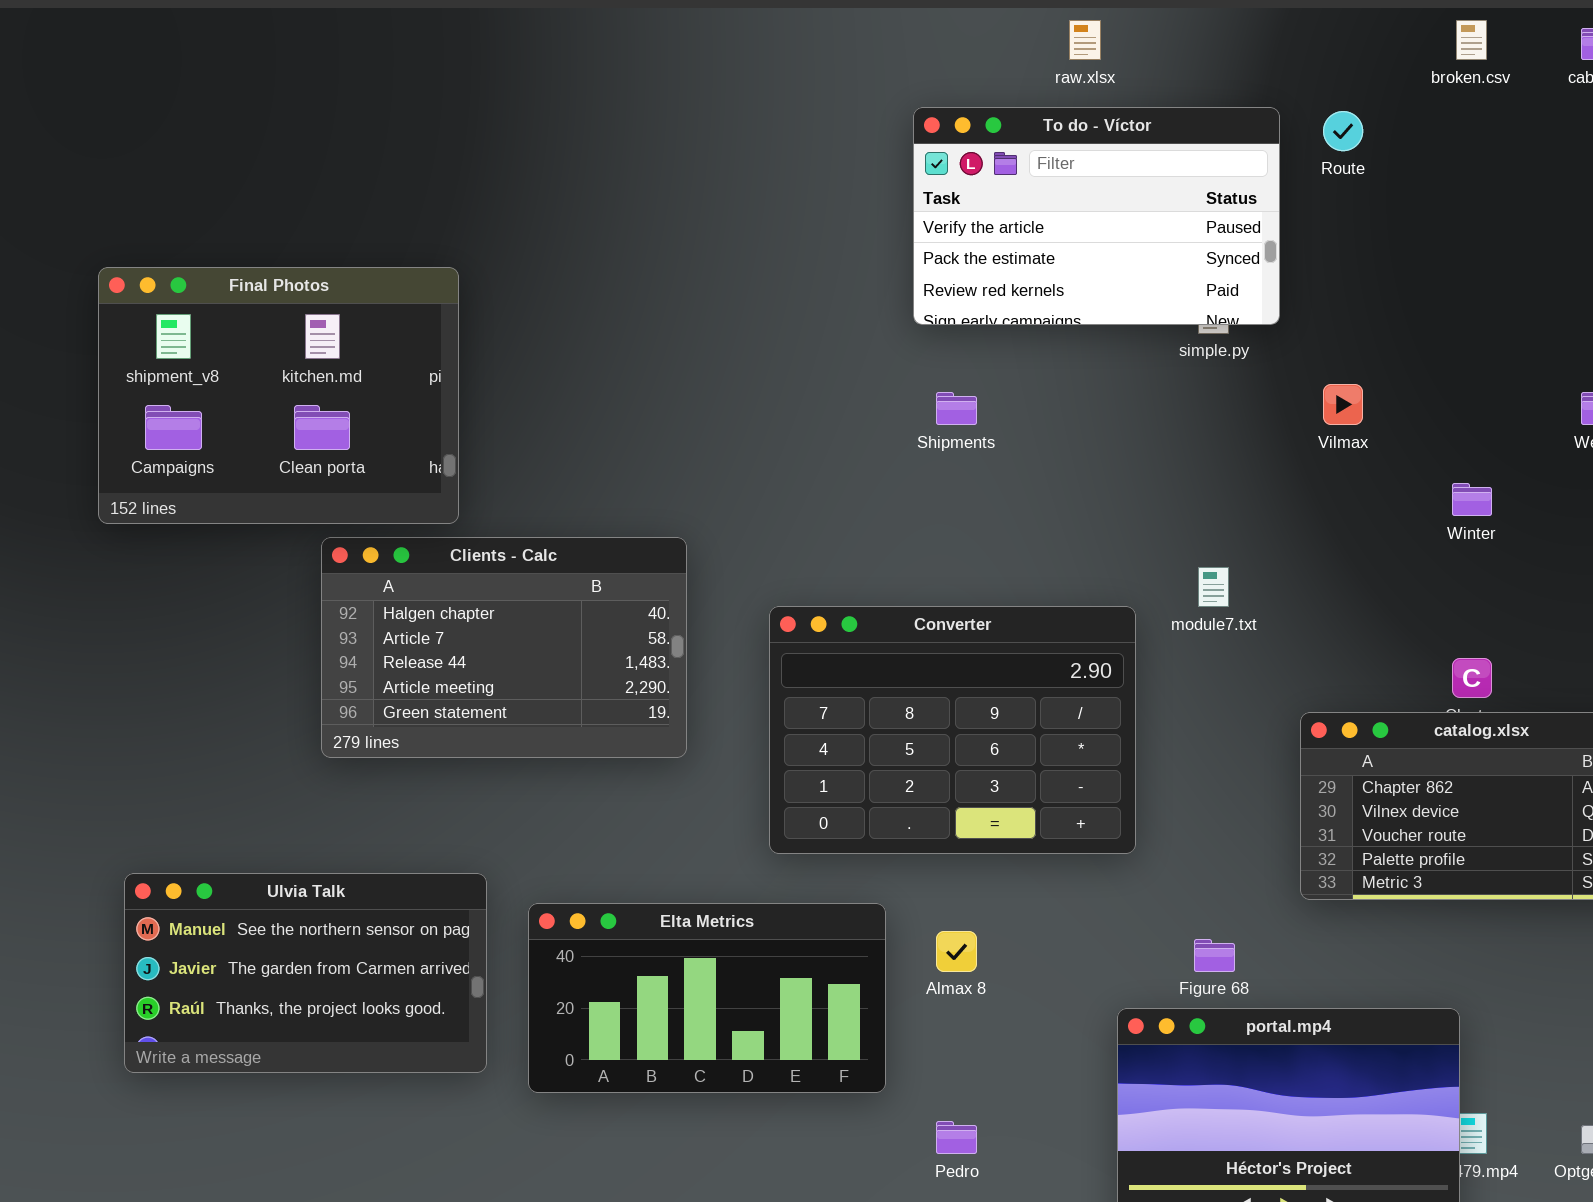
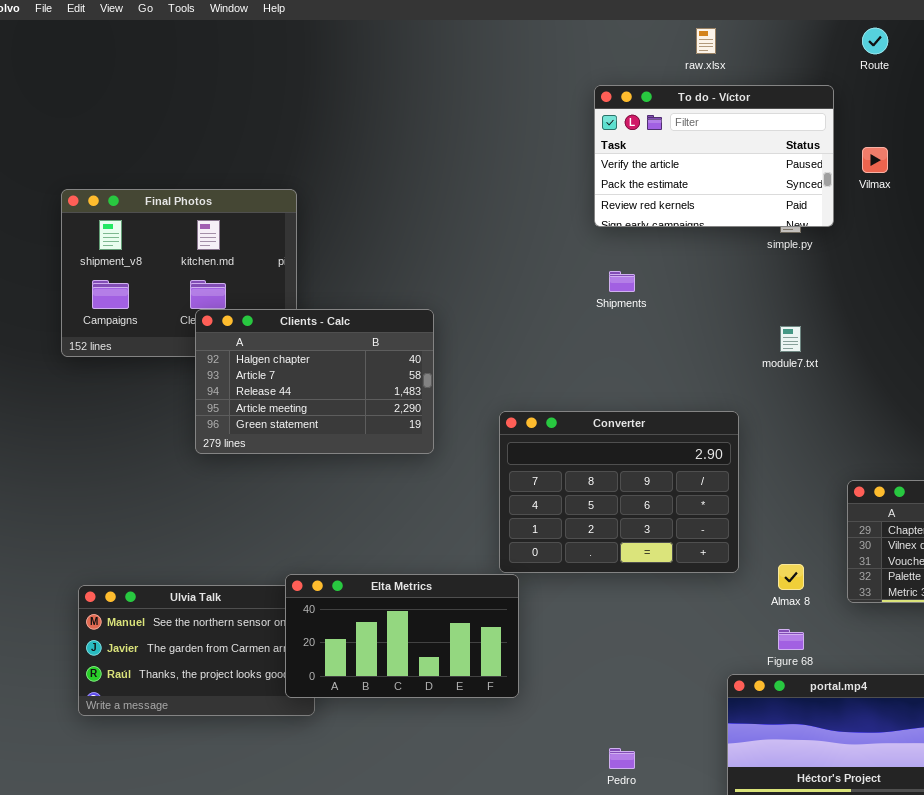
Route: [1323,111,1363,151] -> [862,28,888,54], moved
Vilmax: [1323,384,1363,425] -> [862,147,888,173], moved
Clients - Calc: [321,537,687,758] -> [195,309,434,454], moved
module7.txt: [1198,567,1229,607] -> [780,326,801,352], moved
Elta Metrics: [528,903,886,1093] -> [285,574,519,698], moved
Almax 8: [936,931,977,972] -> [778,564,804,590], moved

